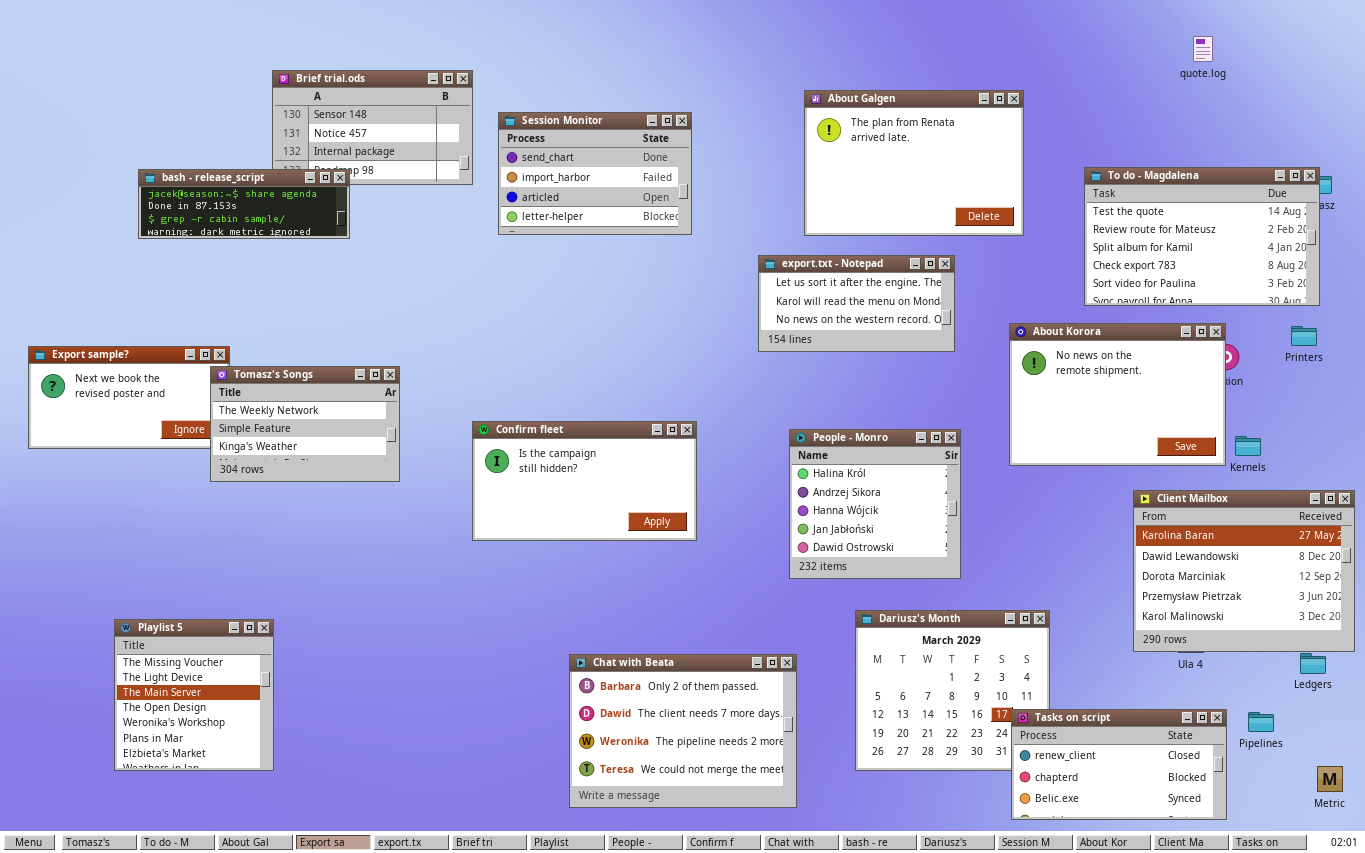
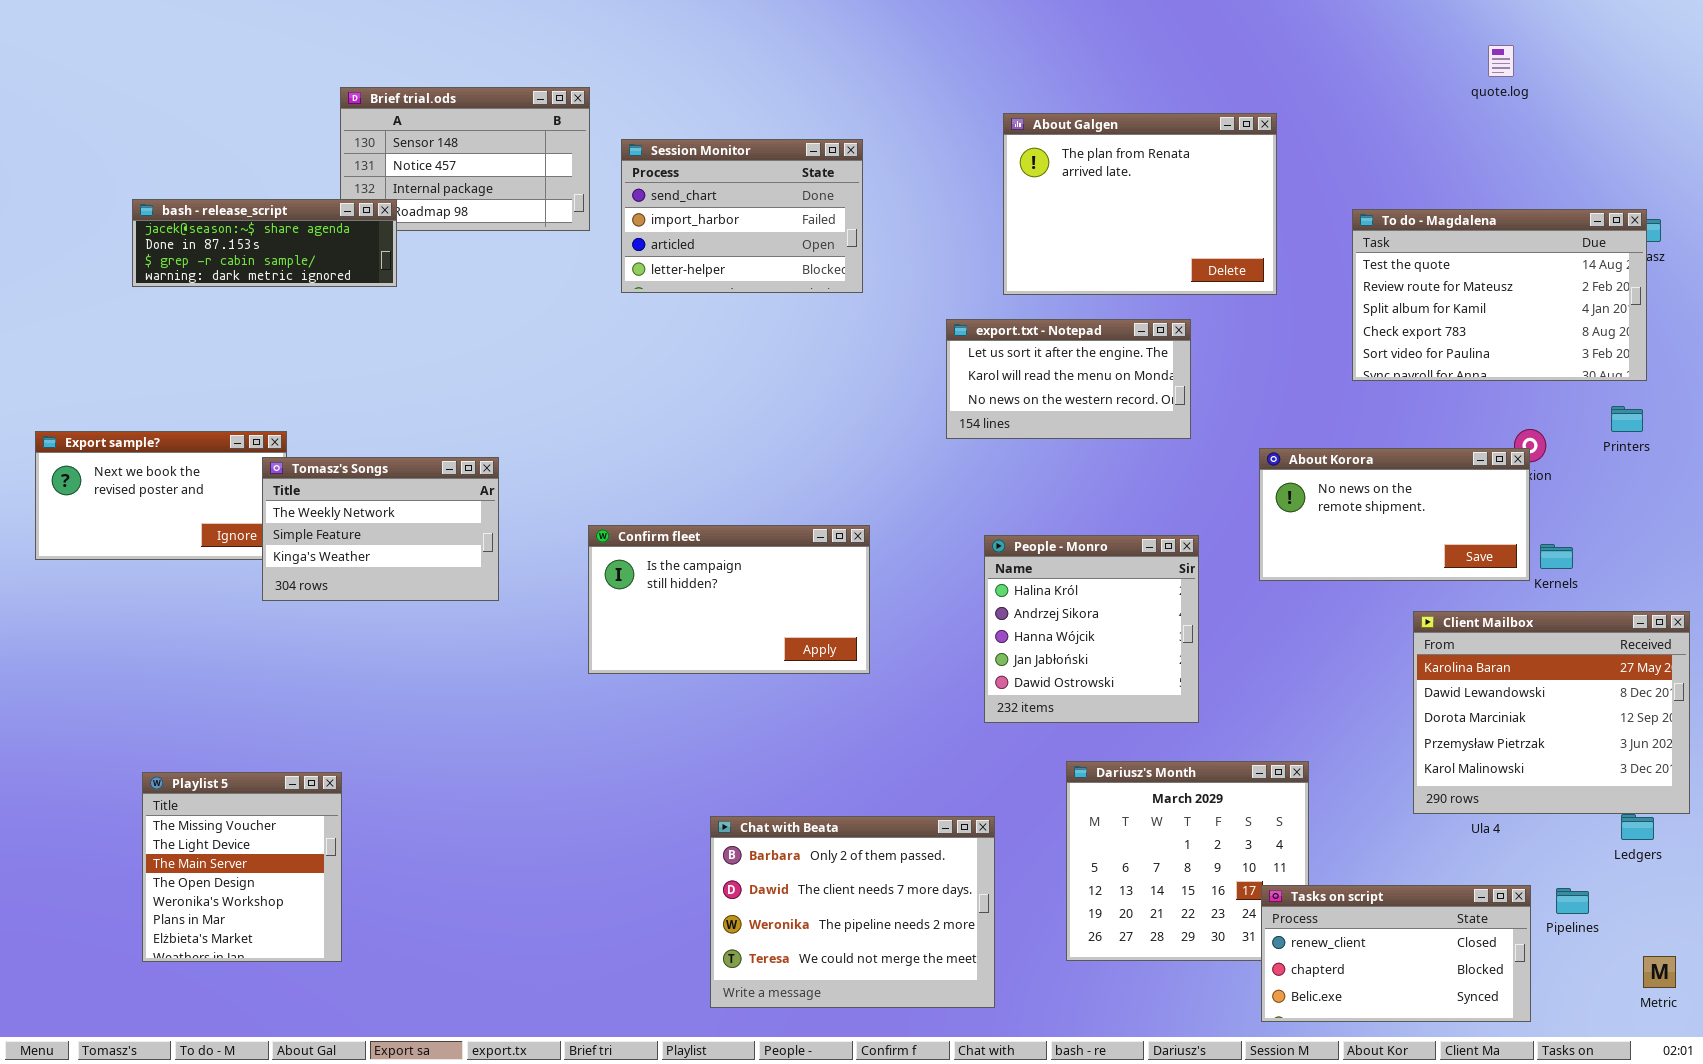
bash - release_script: [138,169,350,239] -> [132,199,397,287], moved
About Korora: [1009,323,1226,466] -> [1259,448,1530,581], resized

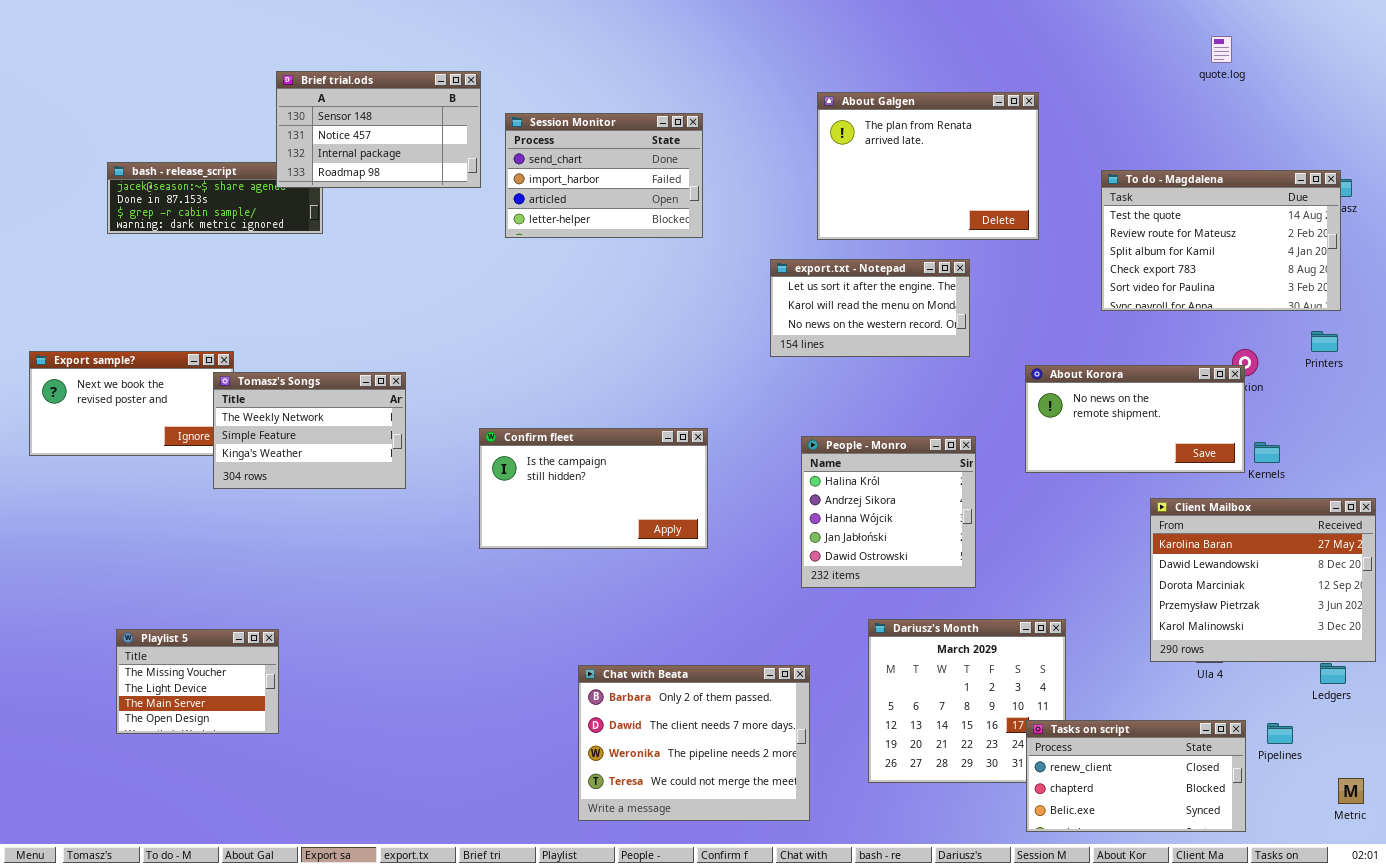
Brief trial.ods: [340,87,590,231] -> [276,71,481,188], raised
Playlist 5: [142,772,342,962] -> [116,629,279,734], resized

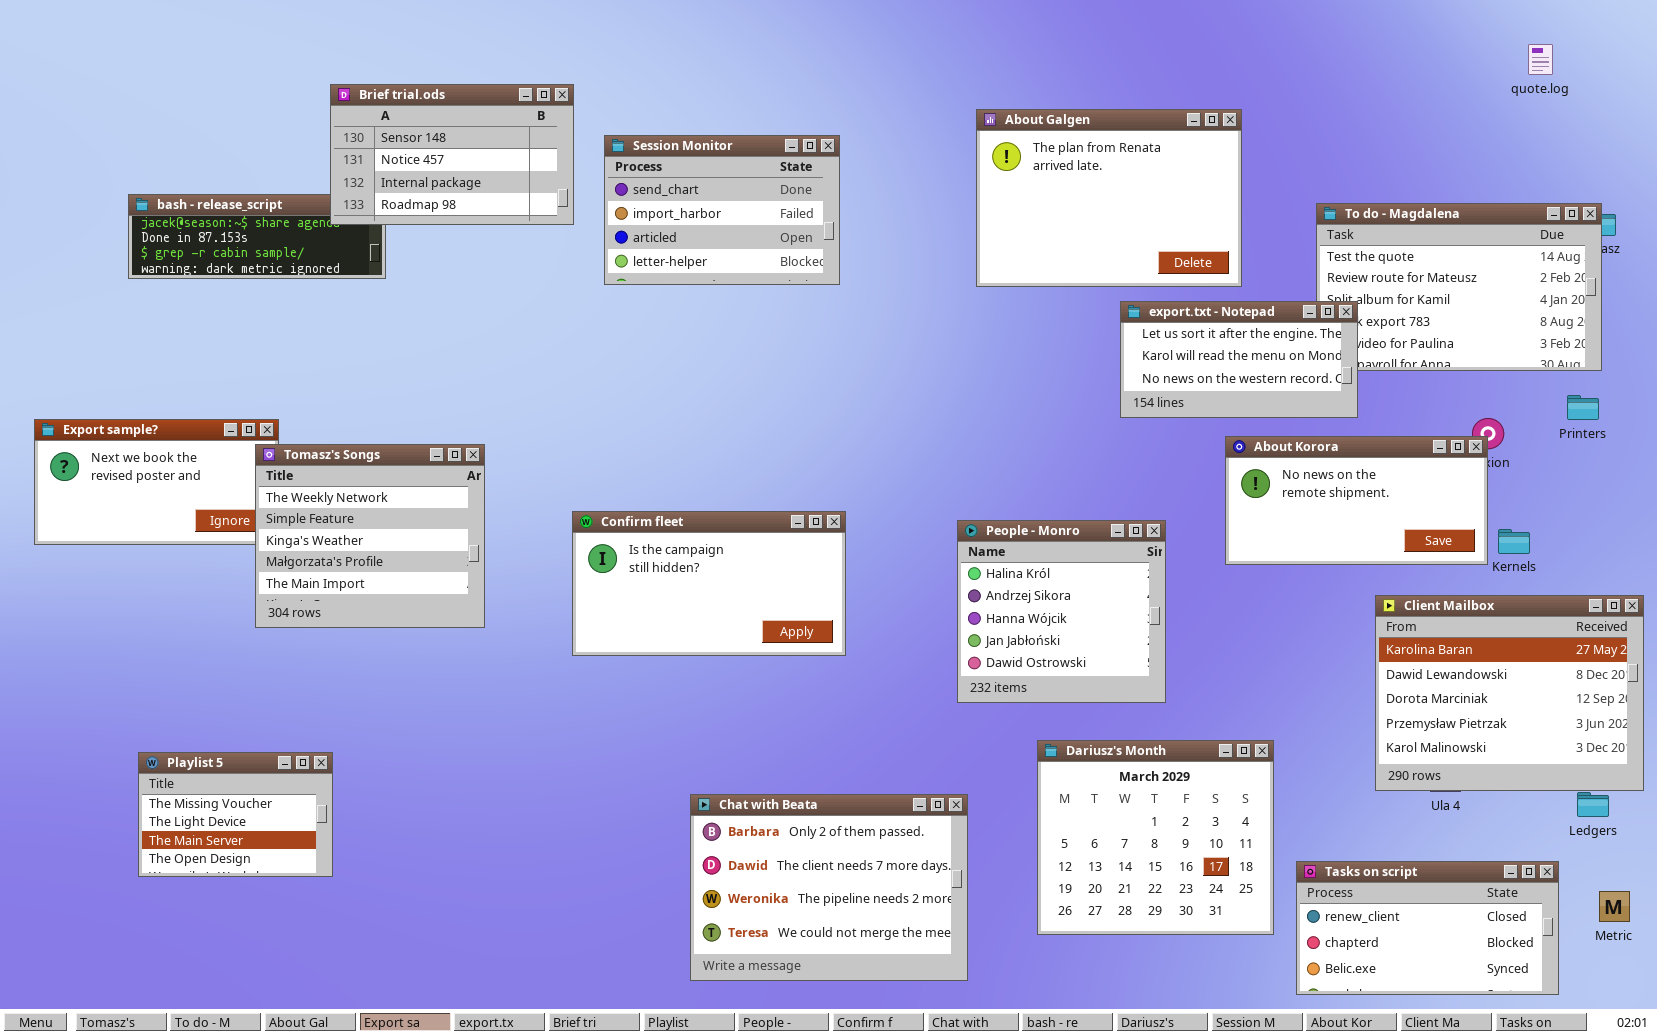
quote.log: [1211,36,1232,63] -> [1528,44,1553,75], moved
export.txt - Notepad: [770,259,970,357] -> [1120,301,1358,418], moved
Tomasz's Songs: [213,372,406,489] -> [255,444,485,628], resized
Tasks on script: [1026,720,1246,832] -> [1296,861,1559,995], moved
Metric: [1338,778,1364,804] -> [1599,891,1630,922], moved

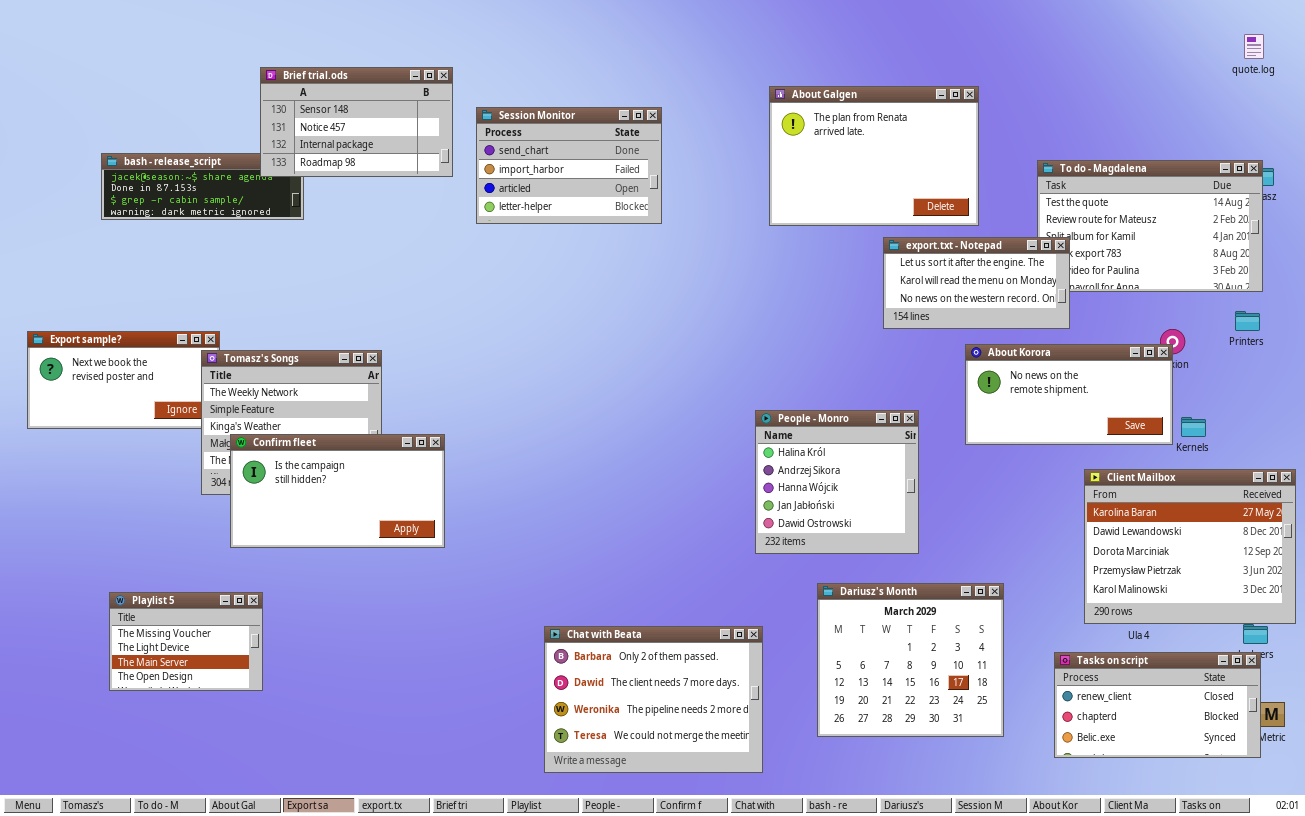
quote.log: [1528,44,1553,75] -> [1244,34,1264,59], moved
Confirm fleet: [572,511,846,656] -> [230,434,445,548], moved
Tasks on script: [1296,861,1559,995] -> [1054,652,1261,758], moved

